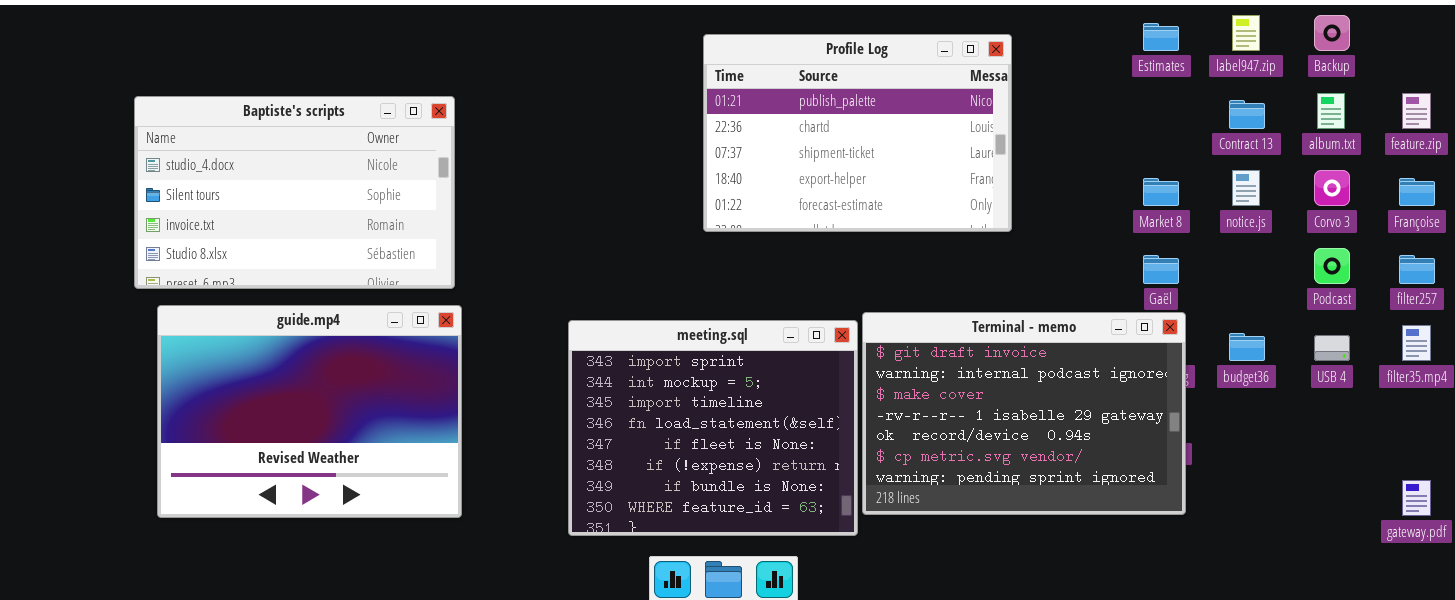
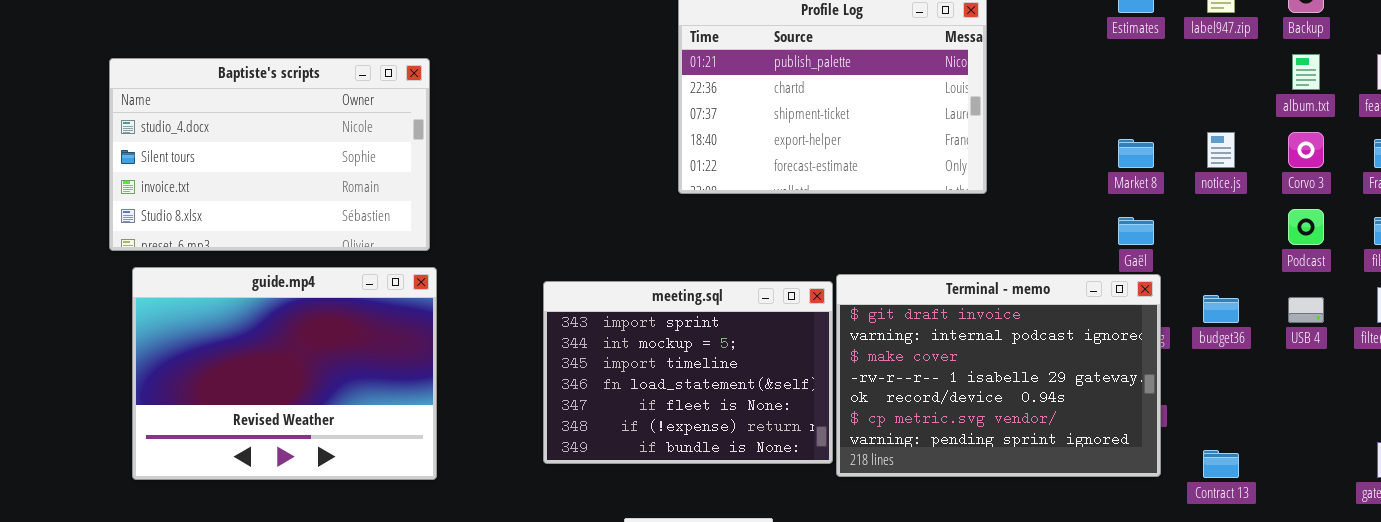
Contract 13: [1229,100,1265,129] -> [1203,450,1239,478], moved
meeting.sql: [568,320,858,536] -> [543,281,833,464], resized

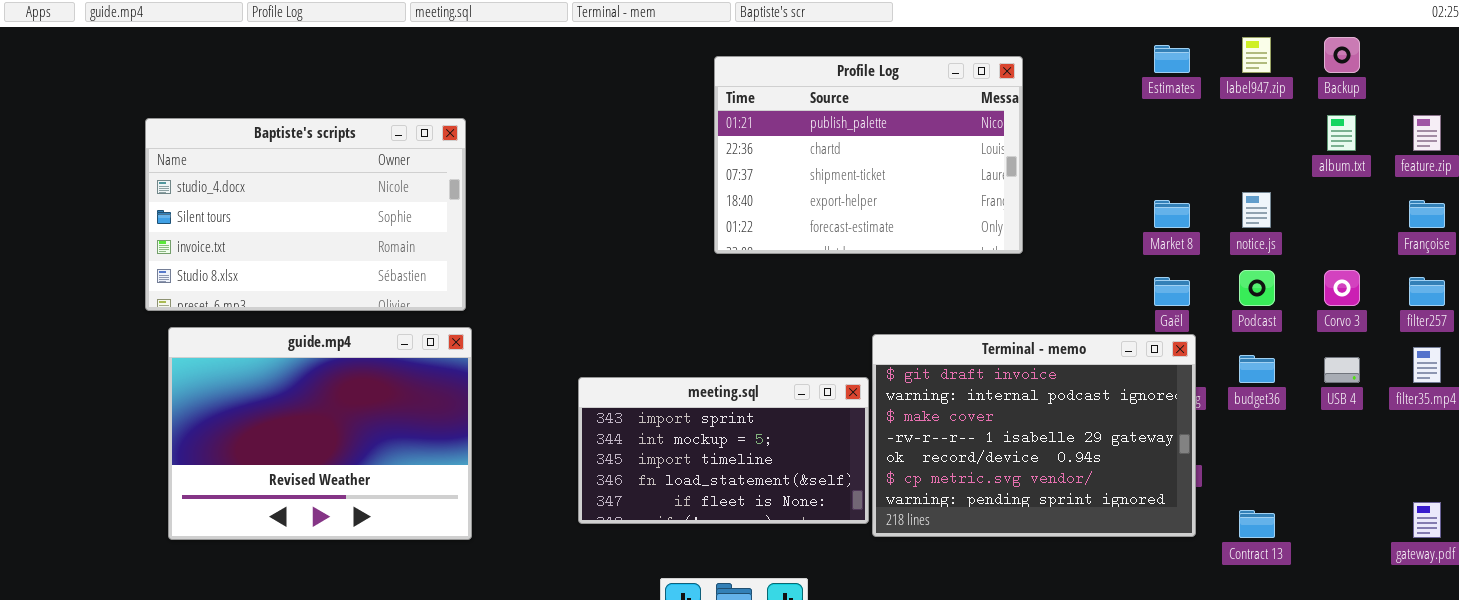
Corvo 3: [1288,132,1324,168] -> [1324,270,1360,306], moved
Podcast: [1288,209,1324,245] -> [1239,270,1275,306], moved
meeting.sql: [543,281,833,464] -> [578,377,869,524], resized

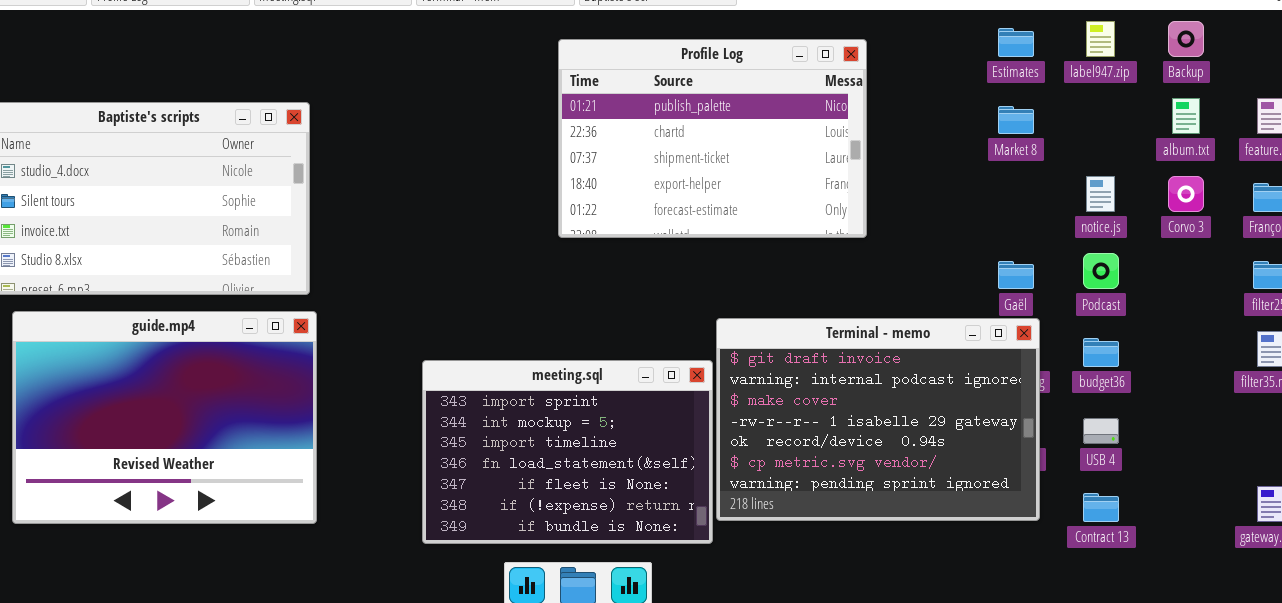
Market 8: [1154,200,1190,228] -> [998,106,1034,134], moved
Corvo 3: [1324,270,1360,306] -> [1168,176,1204,212], moved
USB 4: [1324,357,1360,383] -> [1083,418,1119,444], moved
meeting.sql: [578,377,869,524] -> [422,360,713,544], resized

